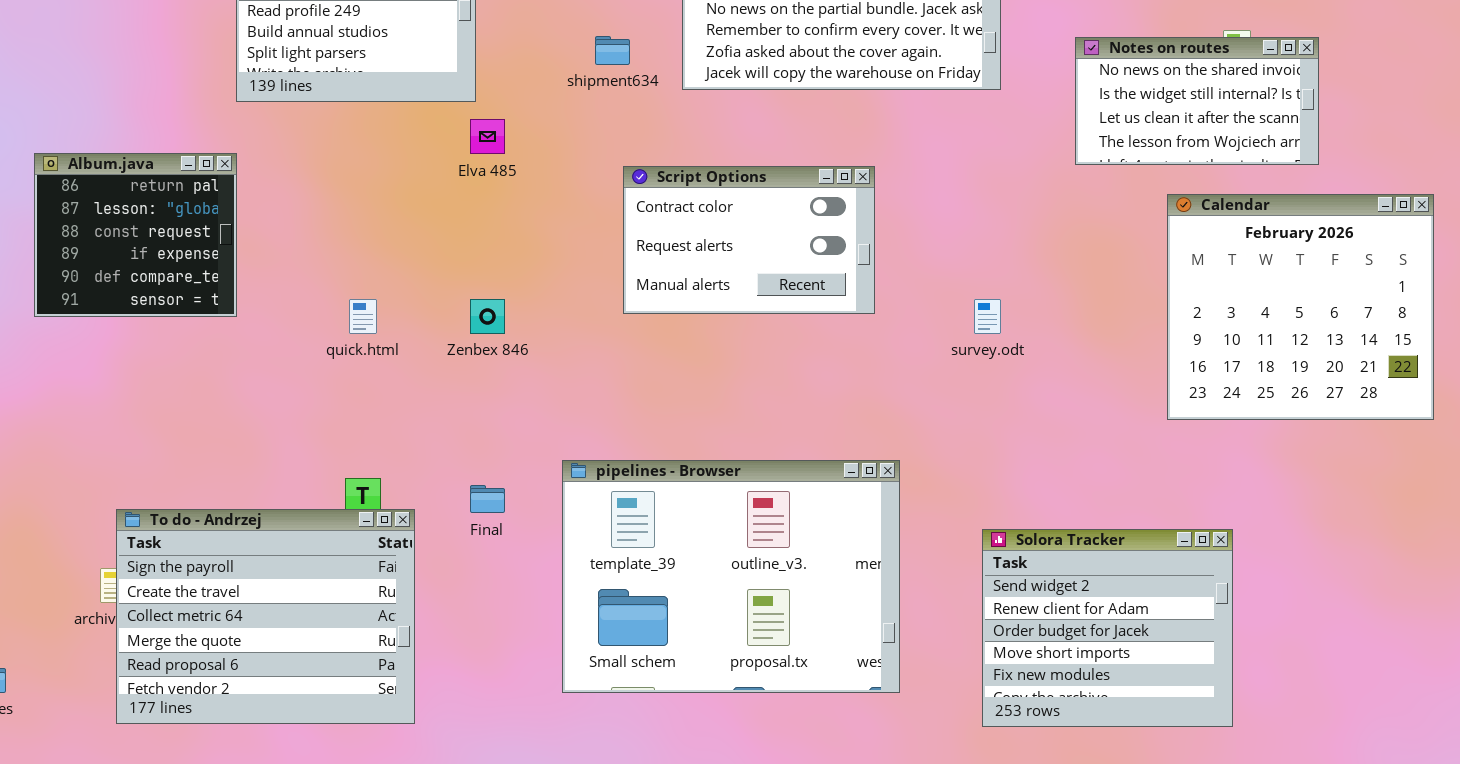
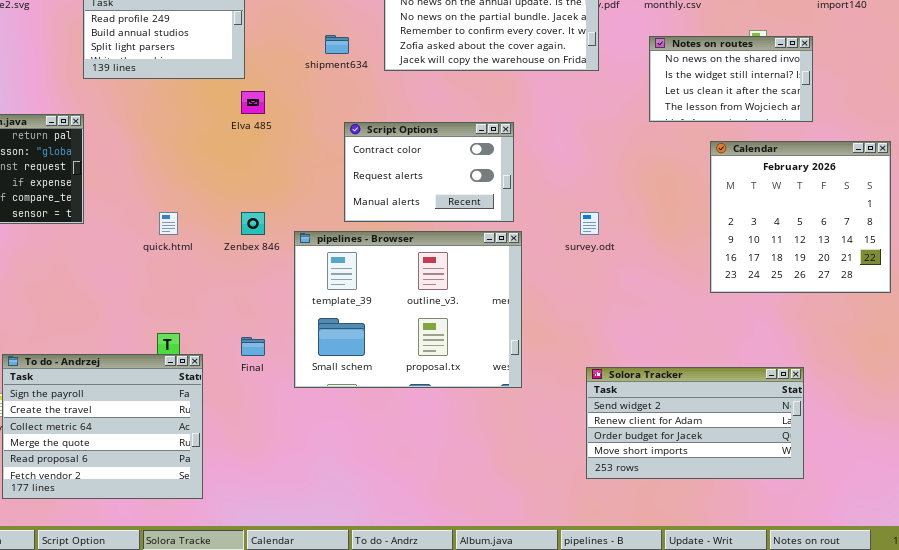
pipelines - Browser: [562,460,900,693] -> [294,231,522,388], moved
Solora Tracker: [982,529,1233,727] -> [586,367,804,479], resized

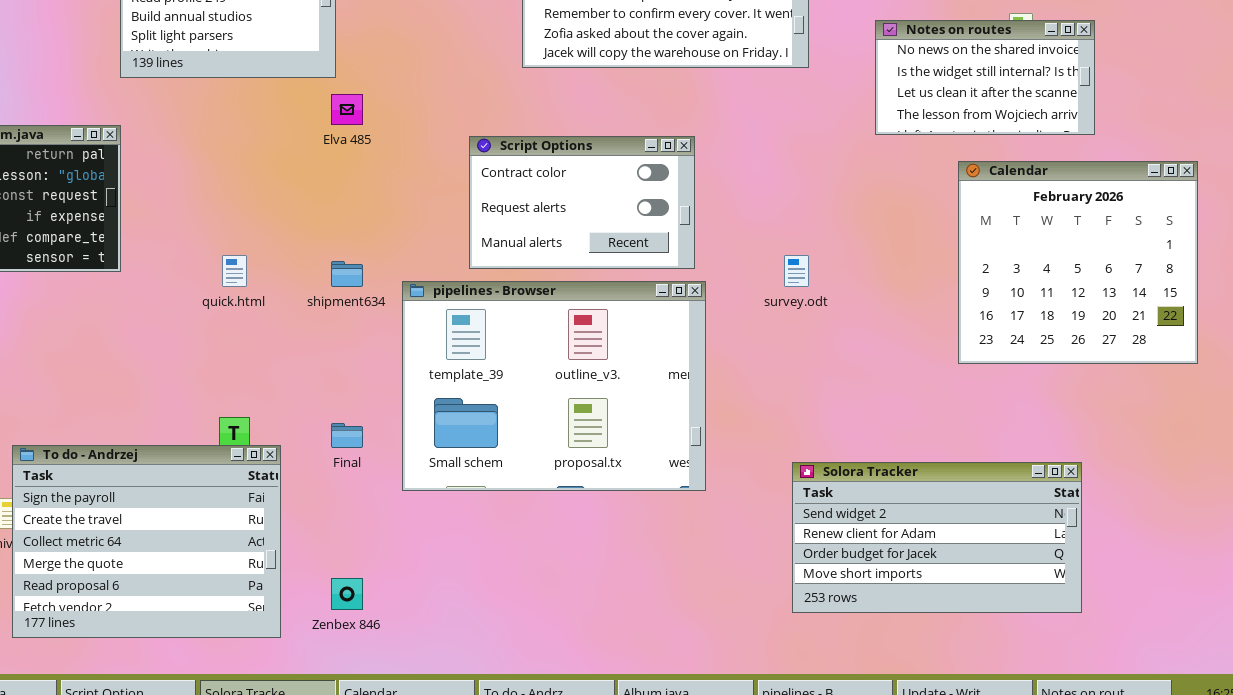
shipment634: [325,35,349,54] -> [331,261,363,287], moved
Zenbex 846: [241,212,265,235] -> [331,578,363,610], moved

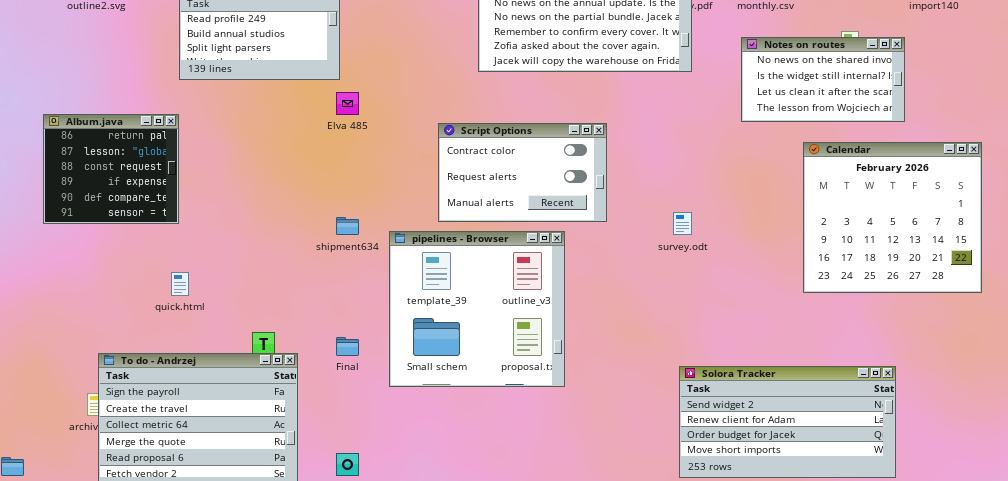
quick.html: [222,255,247,287] -> [171,272,189,296], moved
pipelines - Browser: [402,281,706,491] -> [389,231,565,387], resized

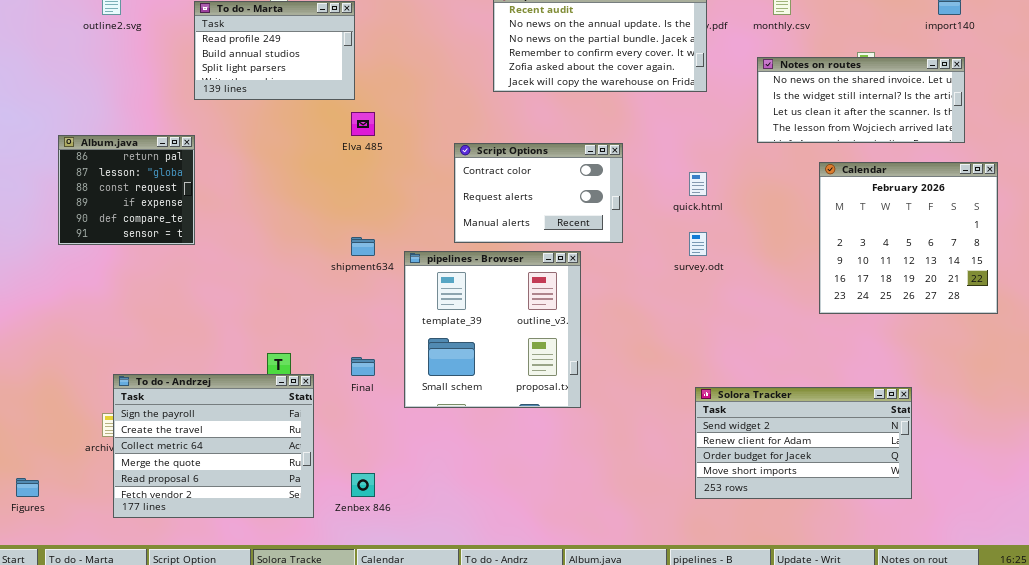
Notes on routes: [741,37,905,122] -> [757,57,965,143], resized
quick.html: [171,272,189,296] -> [689,172,707,196], moved

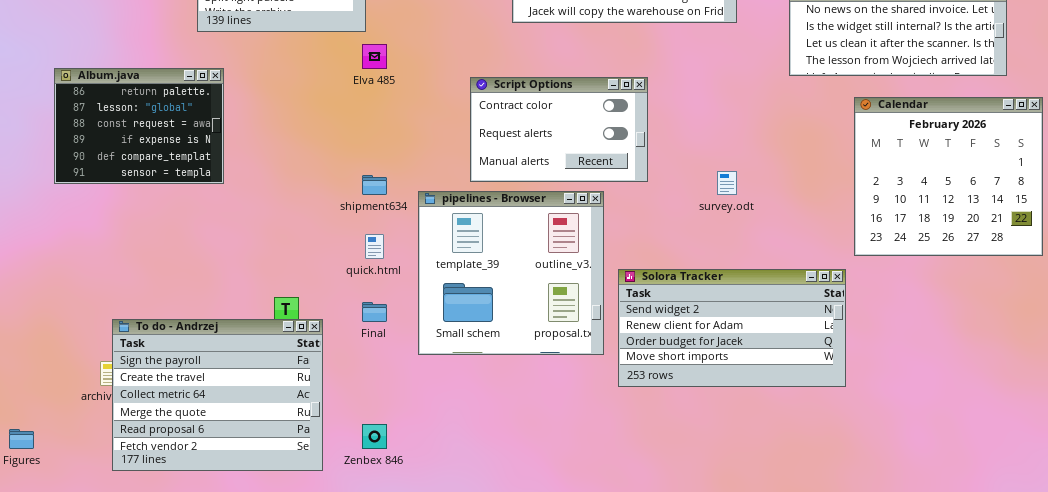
Album.java: [58,135,195,245] -> [54,68,224,184], resized
quick.html: [689,172,707,196] -> [365,234,384,259], moved
Solora Tracker: [695,387,912,499] -> [618,269,846,387], moved

